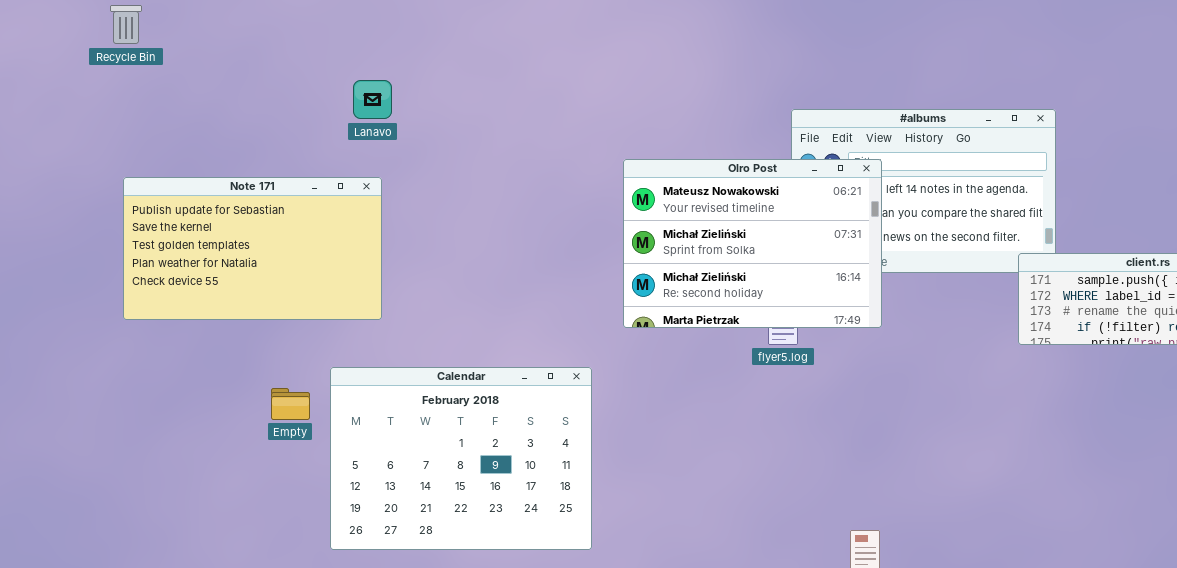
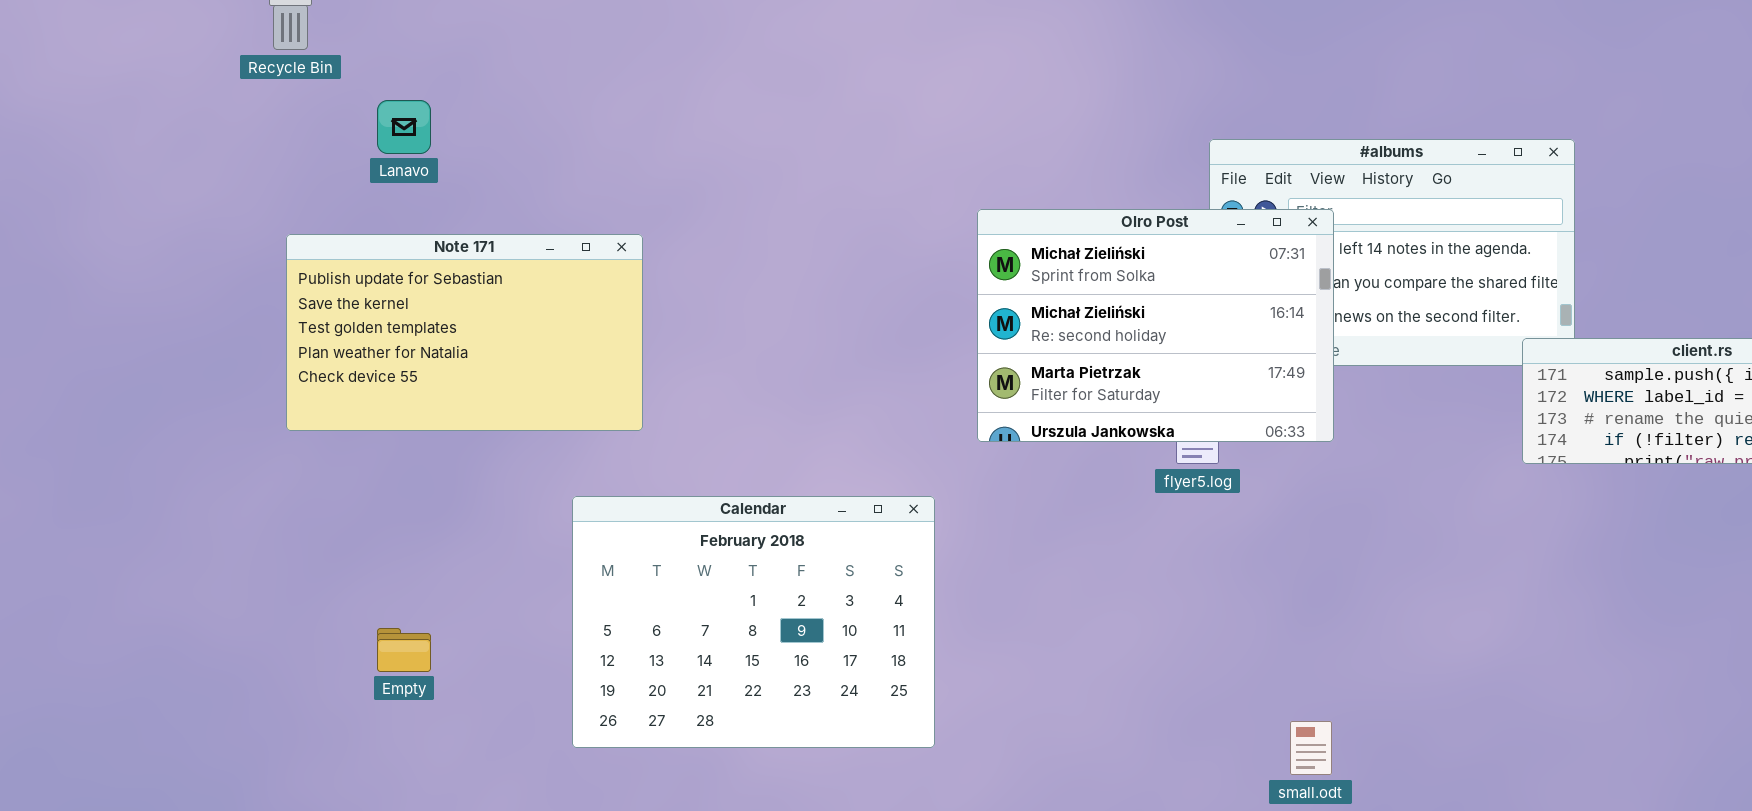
Lanavo: [353,80,392,119] -> [377,100,431,154], moved
Olro Post: [623,159,882,328] -> [977,209,1334,442], scrolled down 1 row
Empty: [271,388,310,420] -> [377,628,431,672], moved

